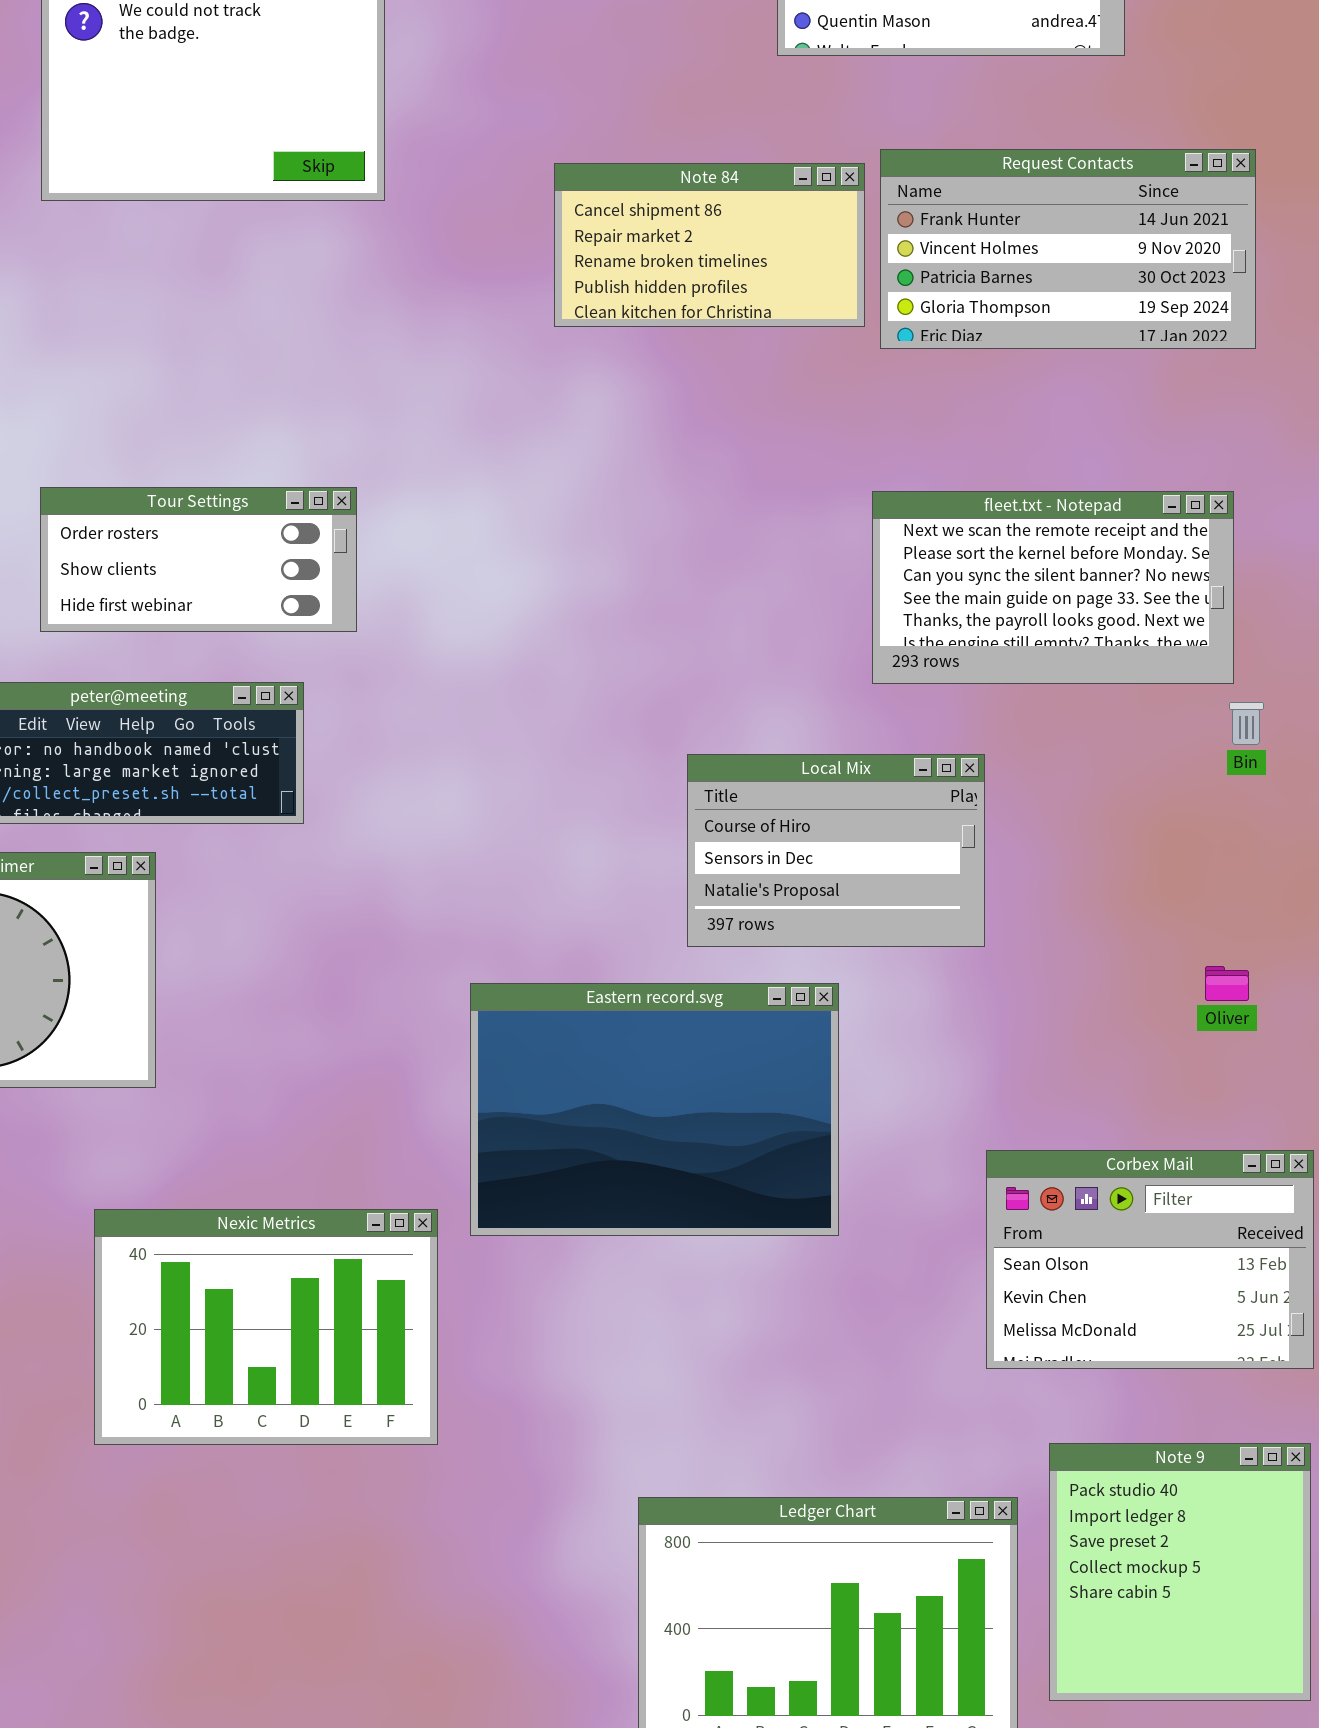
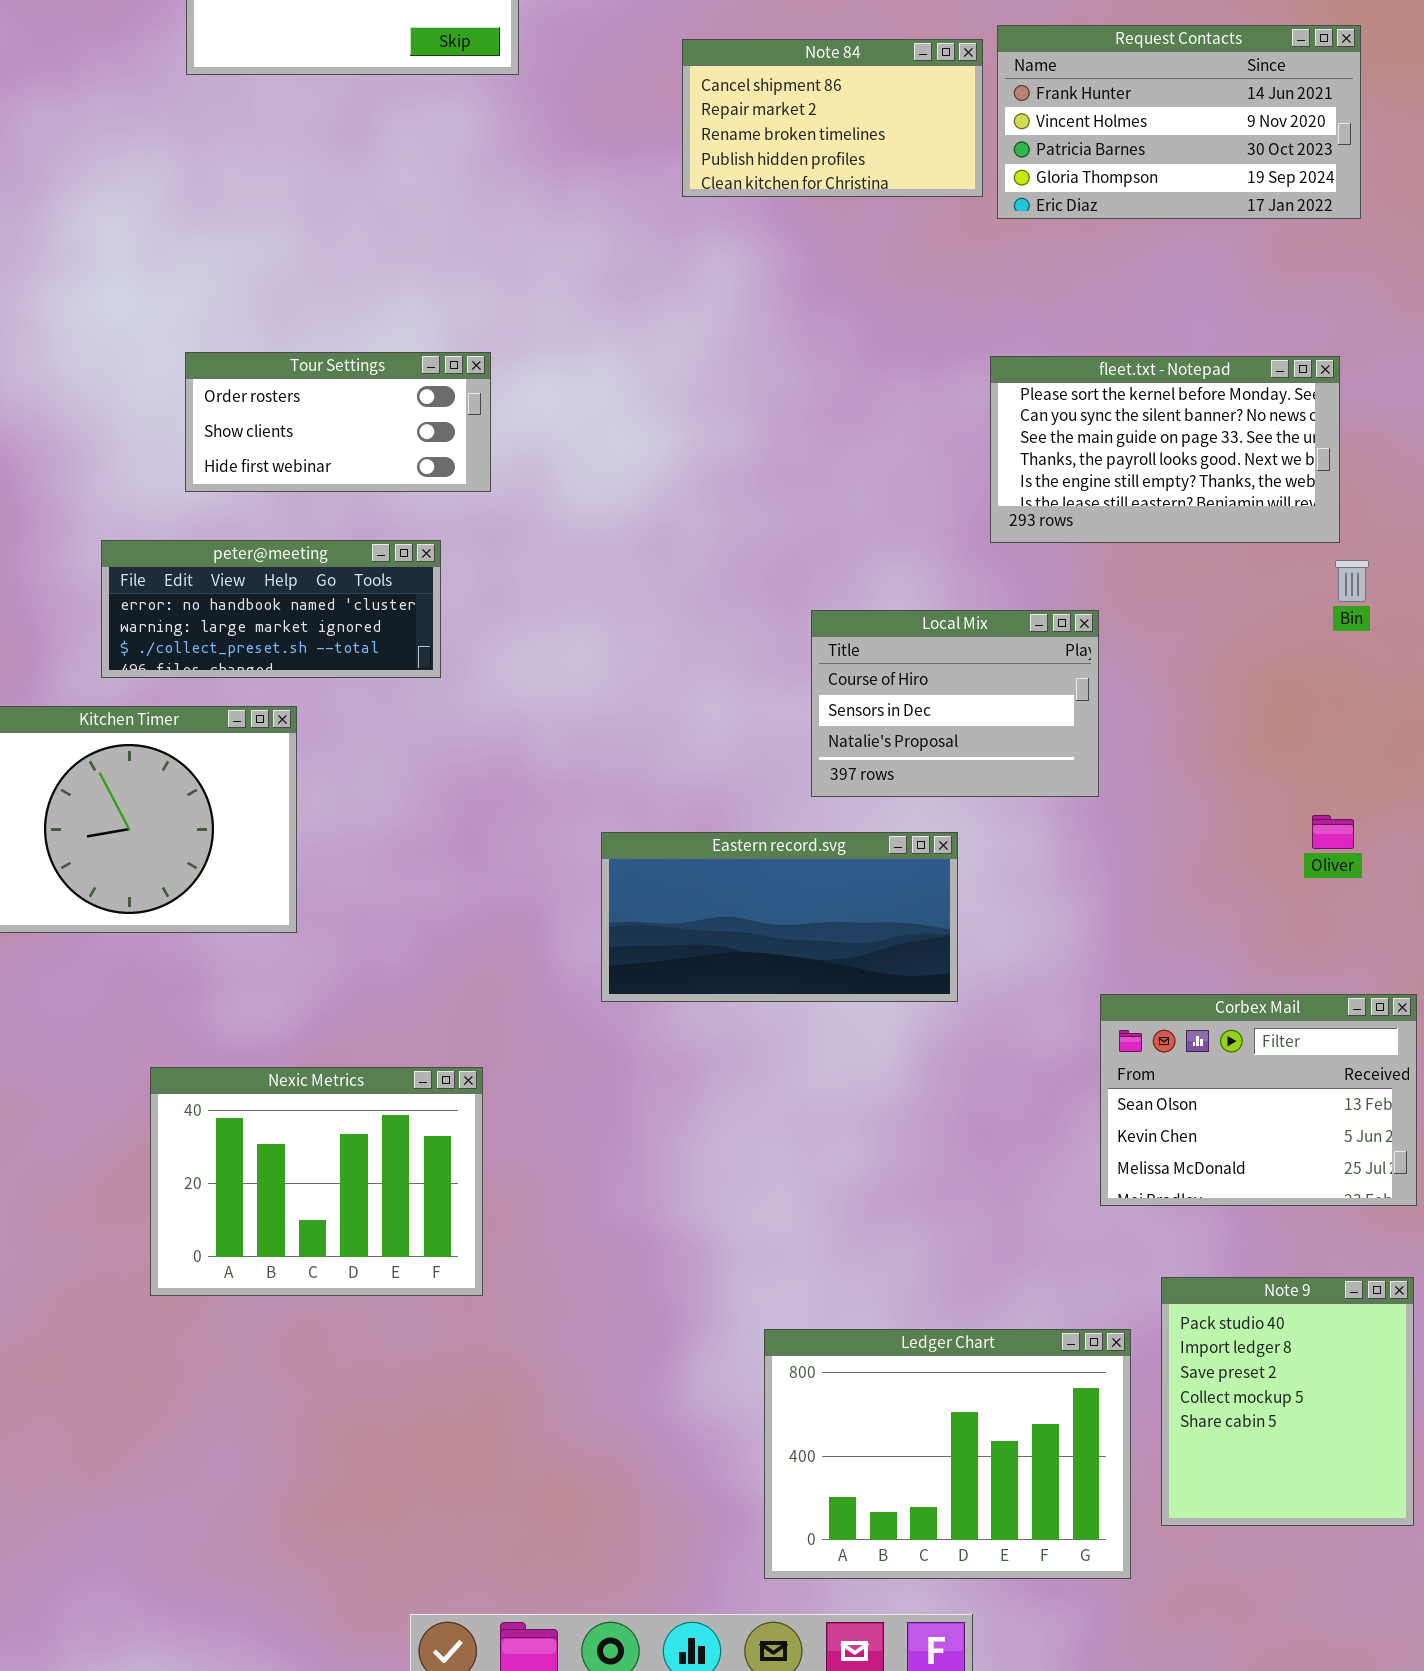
fleet.txt - Notepad: [872,491,1234,684] -> [990,356,1340,543], scrolled down 1 row
Eastern record.svg: [470,983,839,1236] -> [601,832,958,1002], resized
Nexic Metrics: [94,1209,438,1445] -> [150,1067,483,1296], moved

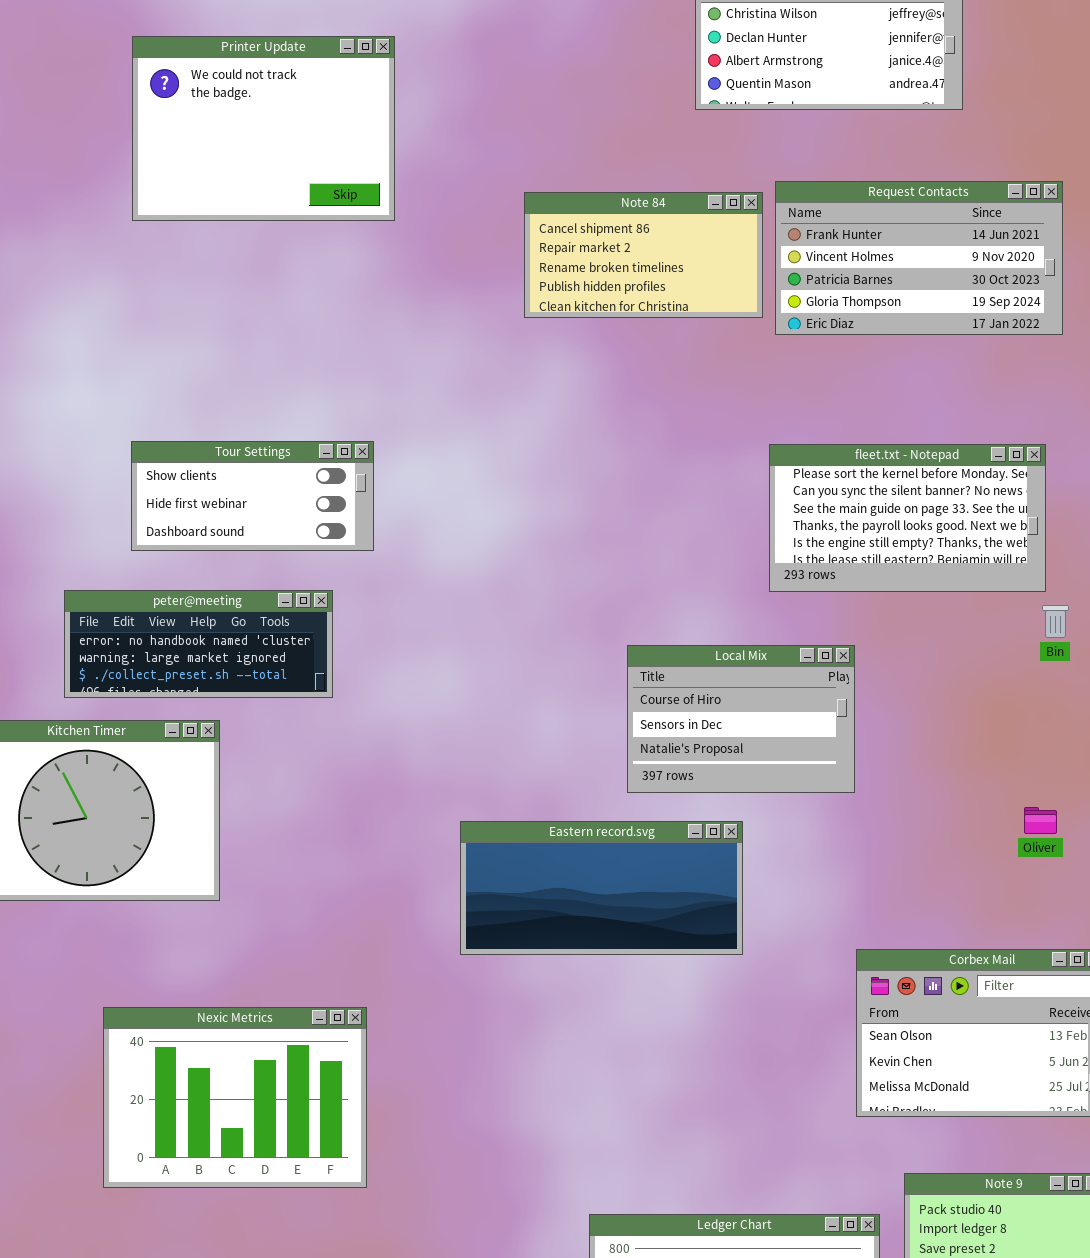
Tour Settings: [185,352,491,492] -> [131,441,374,551], scrolled down 1 row

